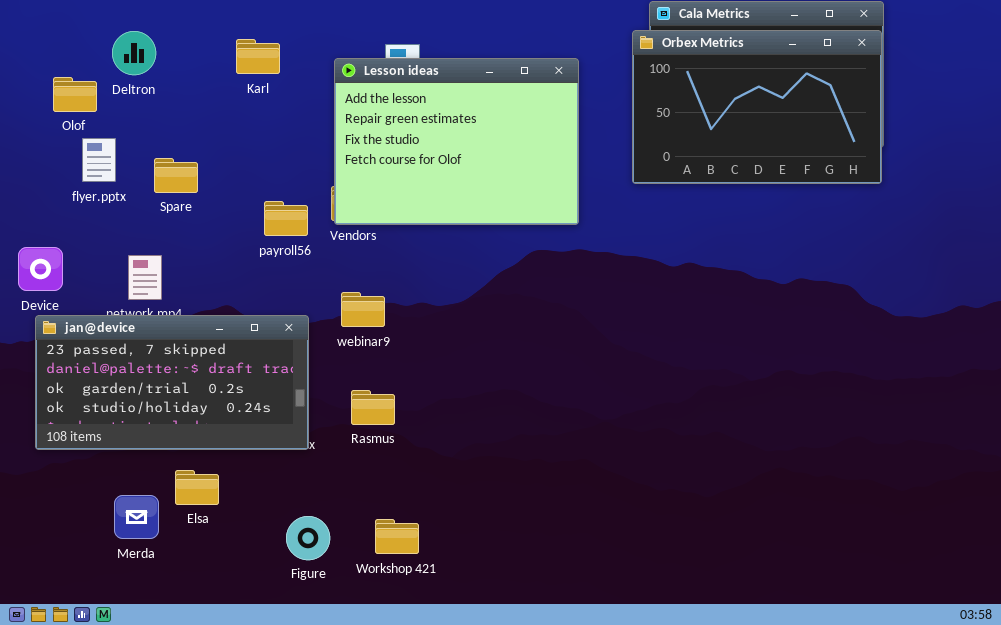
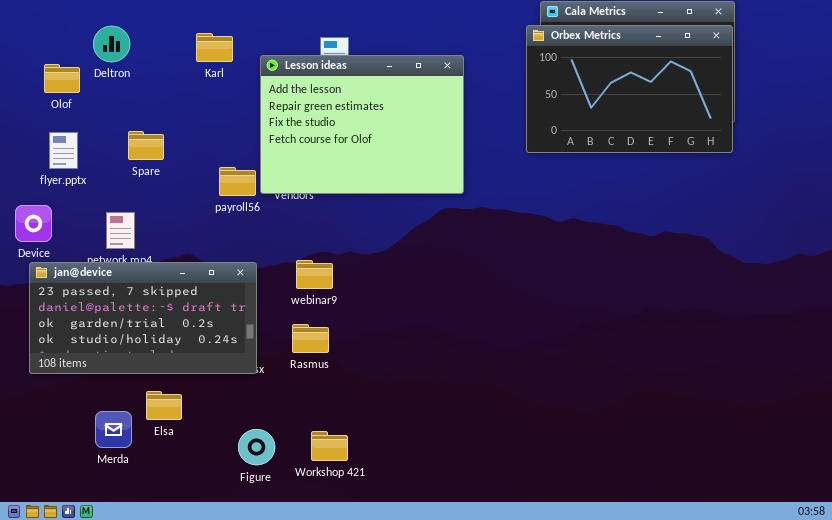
Lesson ideas: [334,58,579,225] -> [260,55,464,194], moved
flyer.pptx: [82,138,116,182] -> [49,132,78,169], moved
webinar9: [341,292,385,327] -> [296,260,333,289], moved

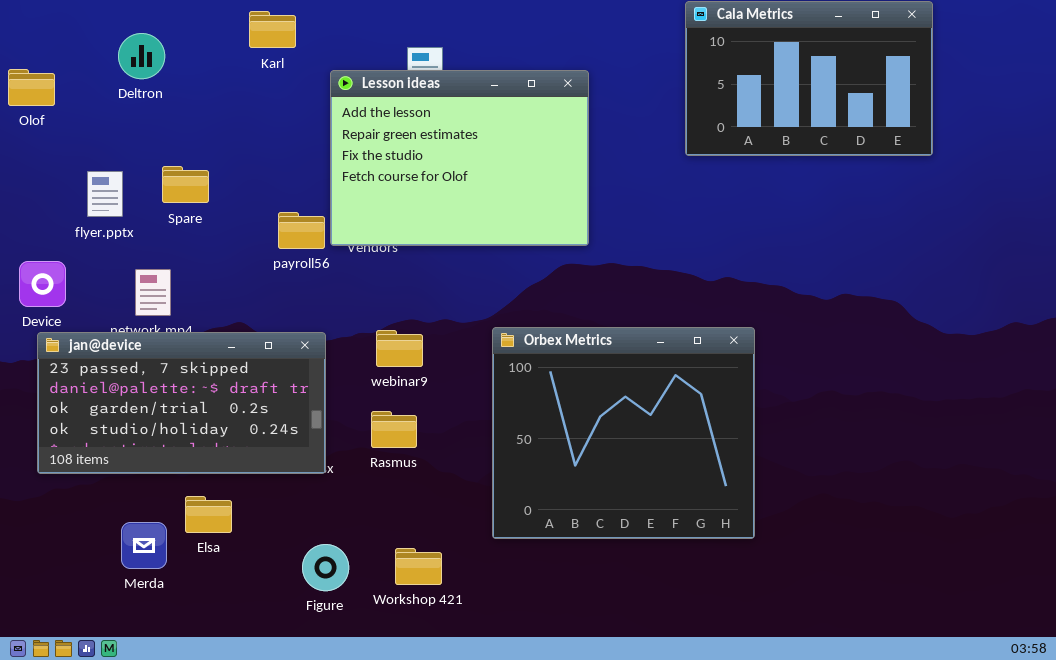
Orbex Metrics: [526,25,733,153] -> [492,327,755,539], moved, resized
Karl: [196,33,233,62] -> [249,11,296,48], moved
Olof: [44,64,80,93] -> [8,69,55,106], moved
flyer.pptx: [49,132,78,169] -> [87,171,123,217], moved

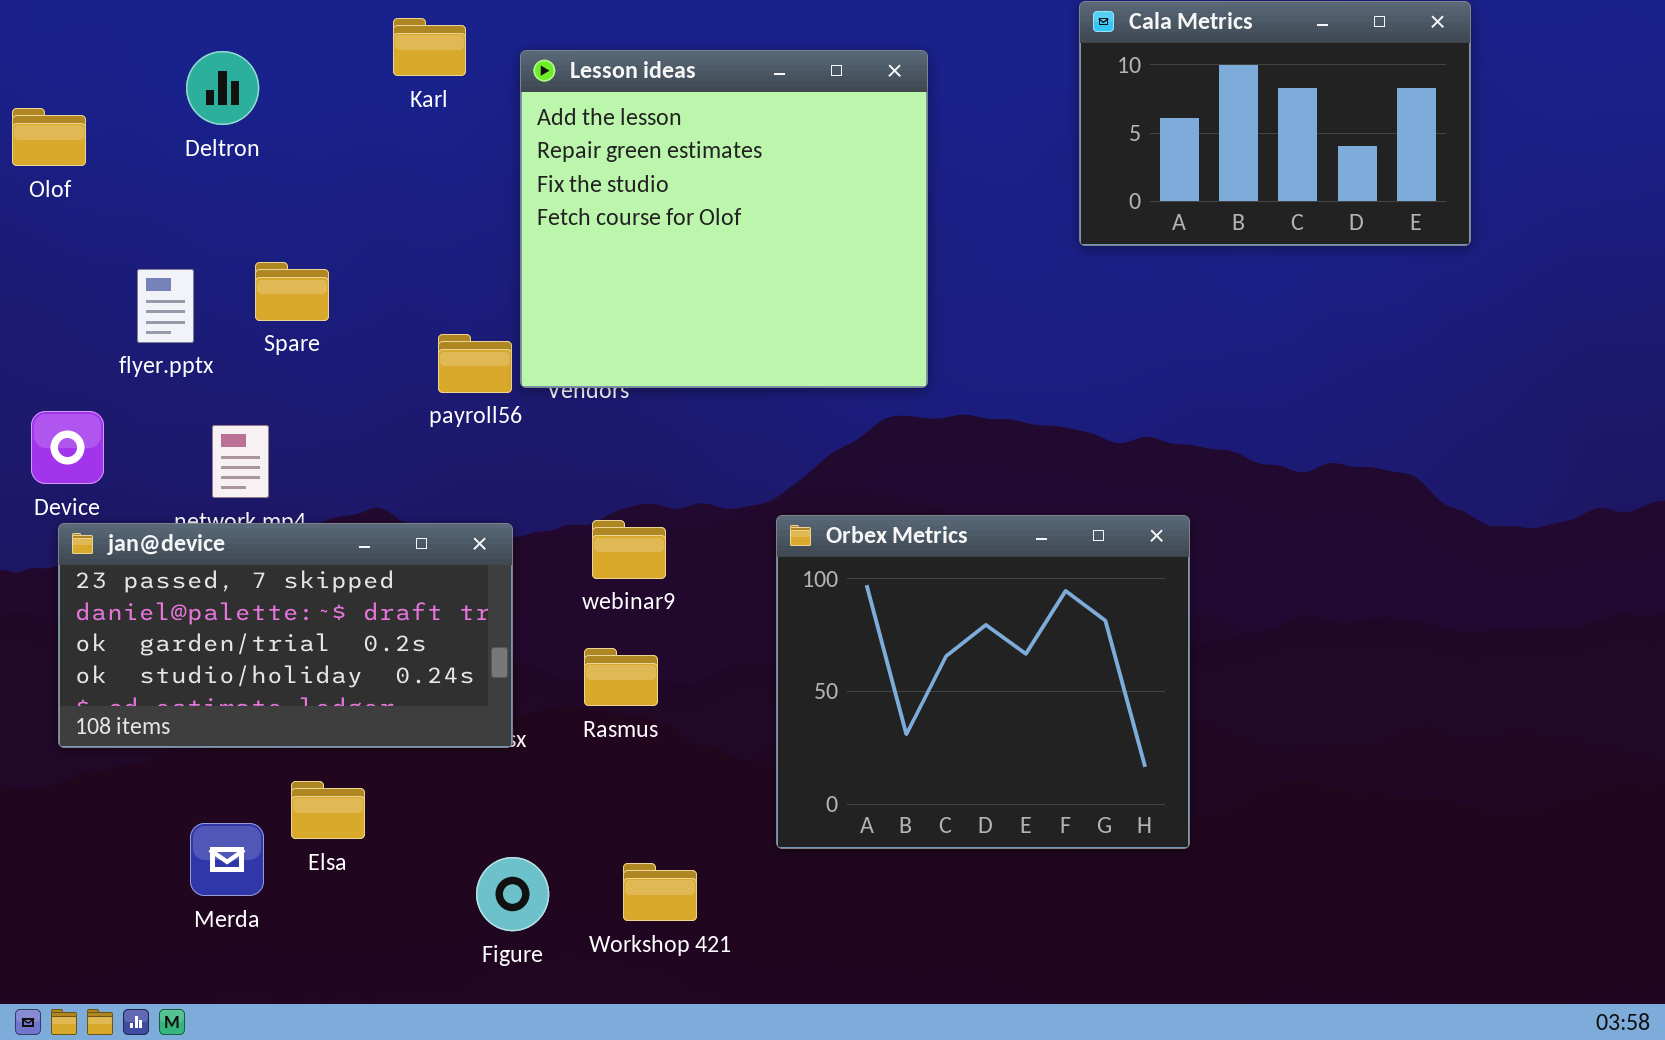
Lesson ideas: [330,70,589,246] -> [520,50,928,388], resized

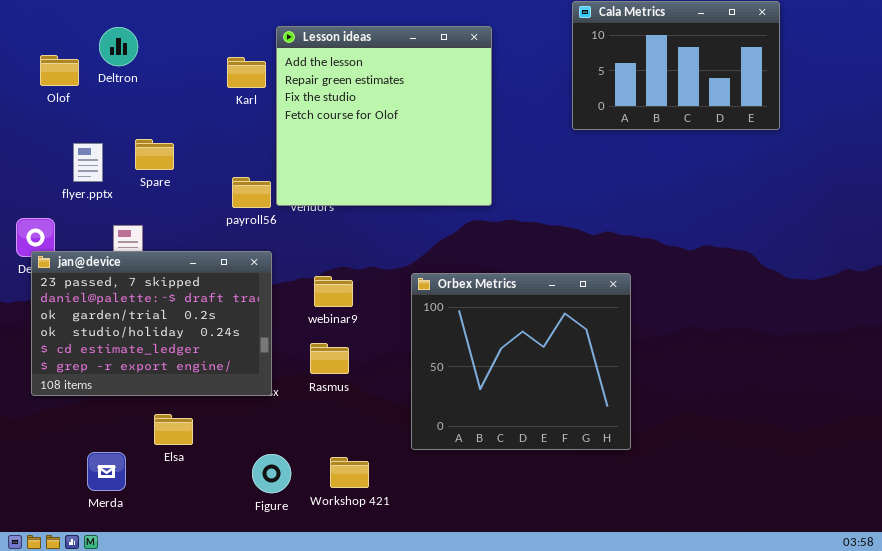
Karl: [393,18,466,76] -> [227,57,266,88], moved
Olof: [12,108,86,166] -> [40,55,79,86], moved
jan@device: [58,523,513,748] -> [31,251,272,396], resized
Merda: [190,823,264,896] -> [87,452,126,491], moved

